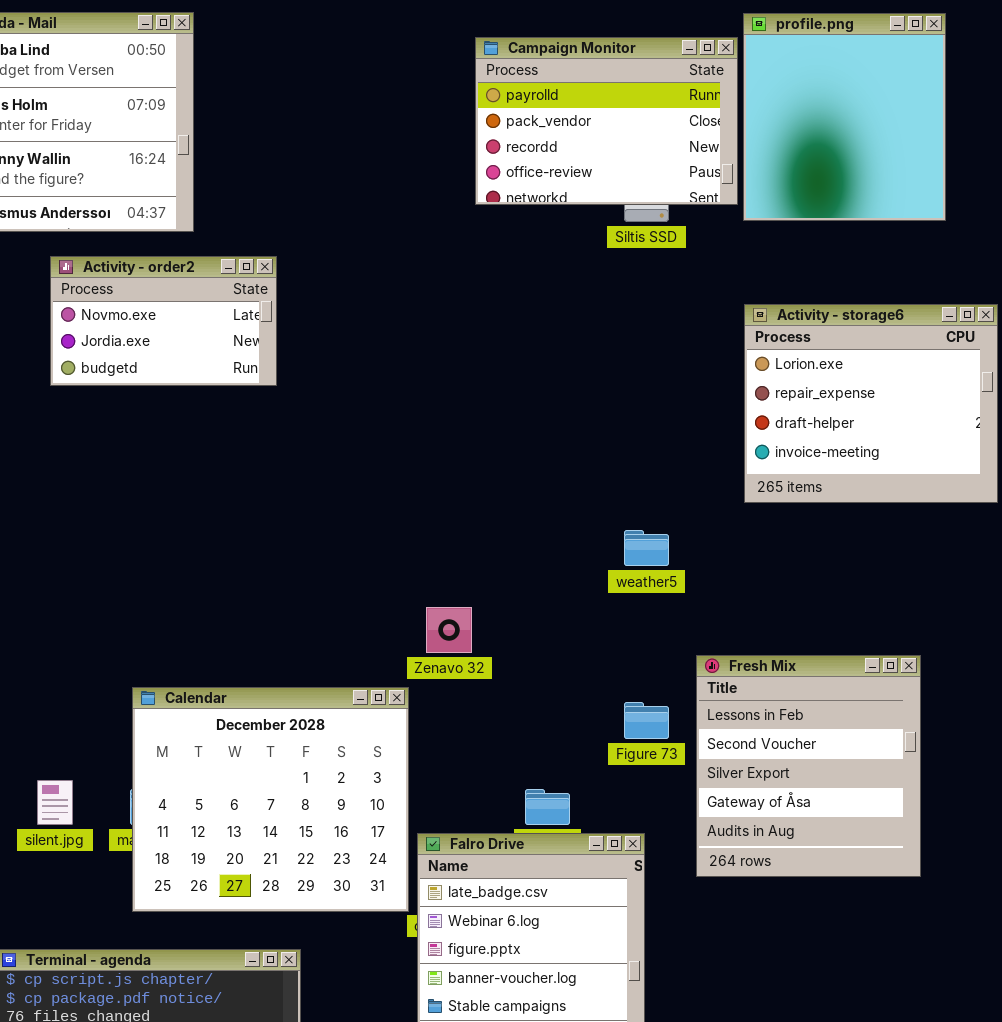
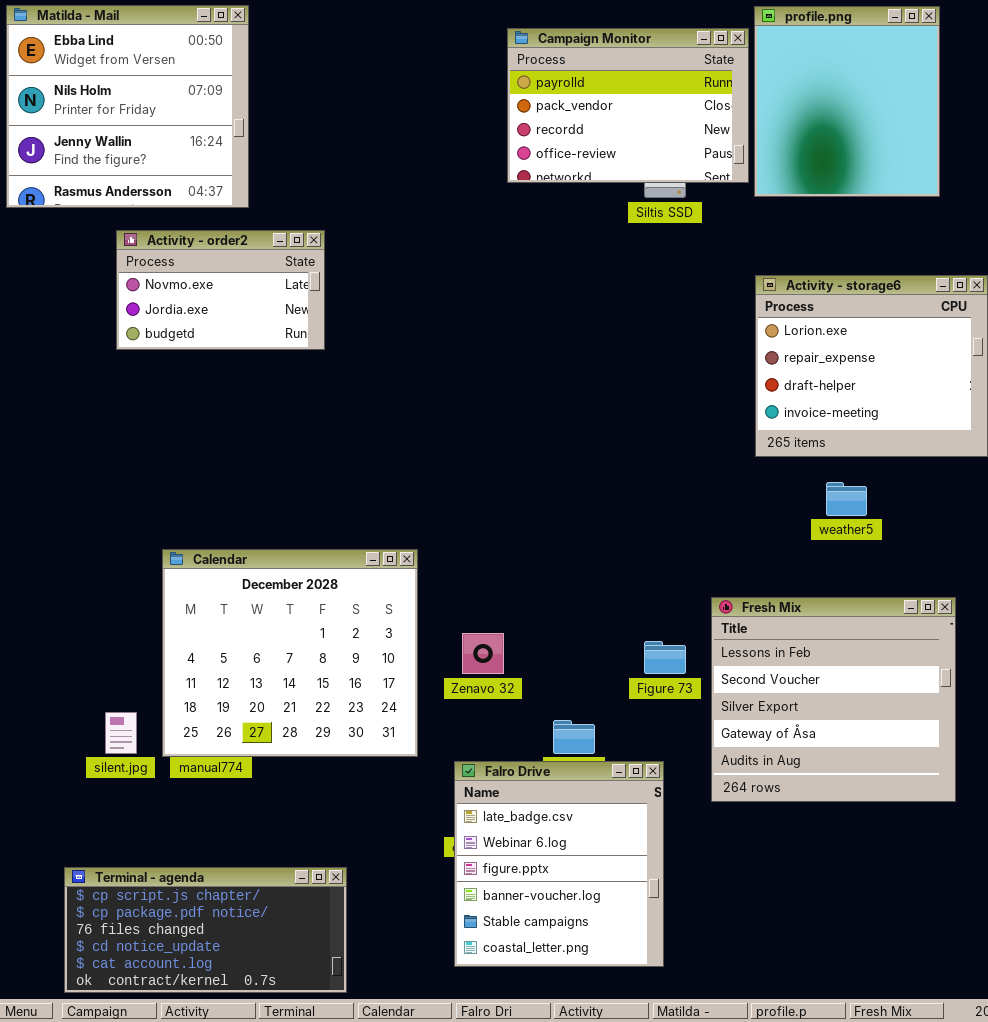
weather5: [624,530,669,566] -> [826,482,867,516], moved
Zenavo 32: [426,607,472,653] -> [462,633,504,674], moved
Fresh Mix: [696,655,921,877] -> [711,597,956,802], resized
Calendar: [132,687,409,912] -> [162,549,418,757], moved

